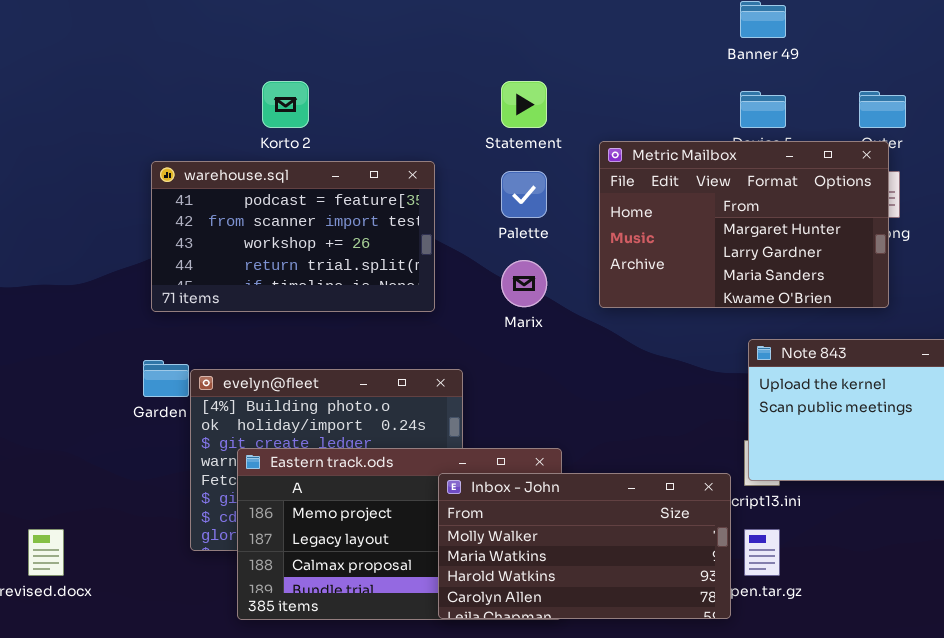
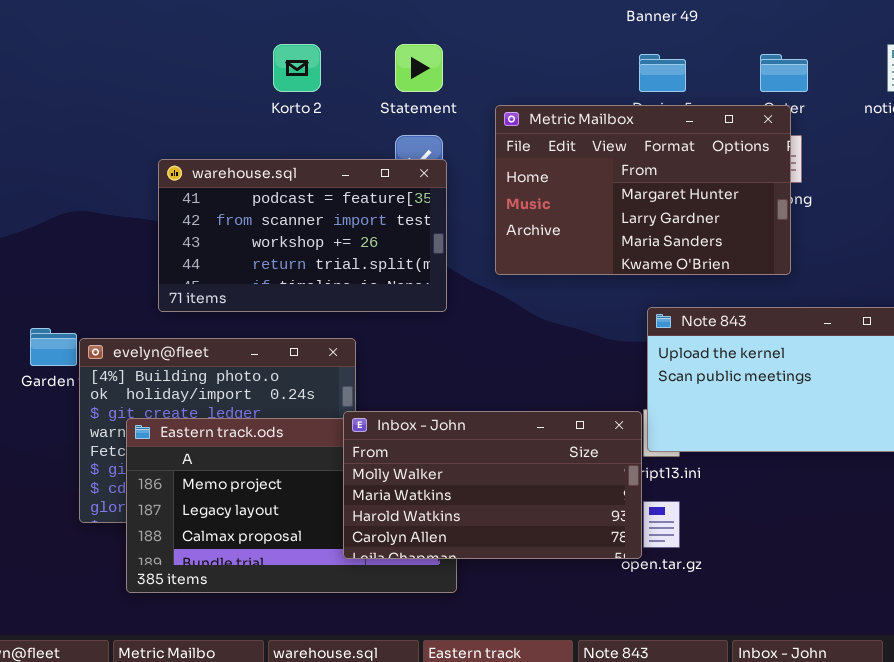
Korto 2: [262,81,309,128] -> [273,44,321,92], moved
warehouse.sql: [151,161,435,312] -> [158,159,447,312], moved
Inbox - John: [438,473,731,619] -> [343,411,642,559], moved

